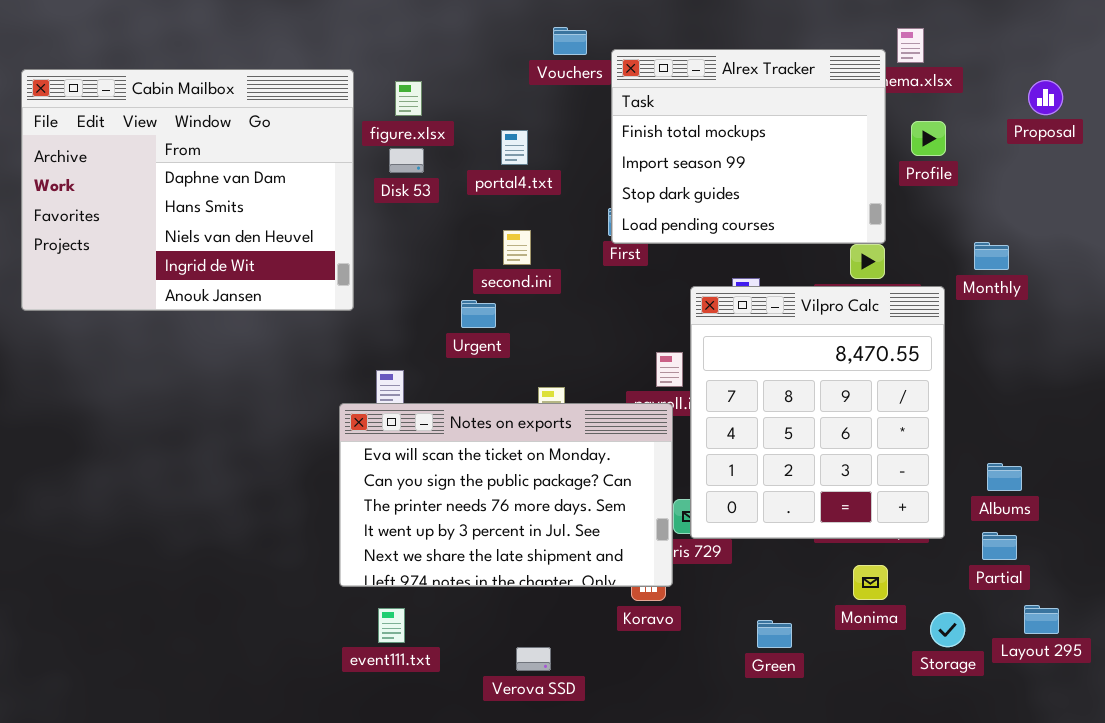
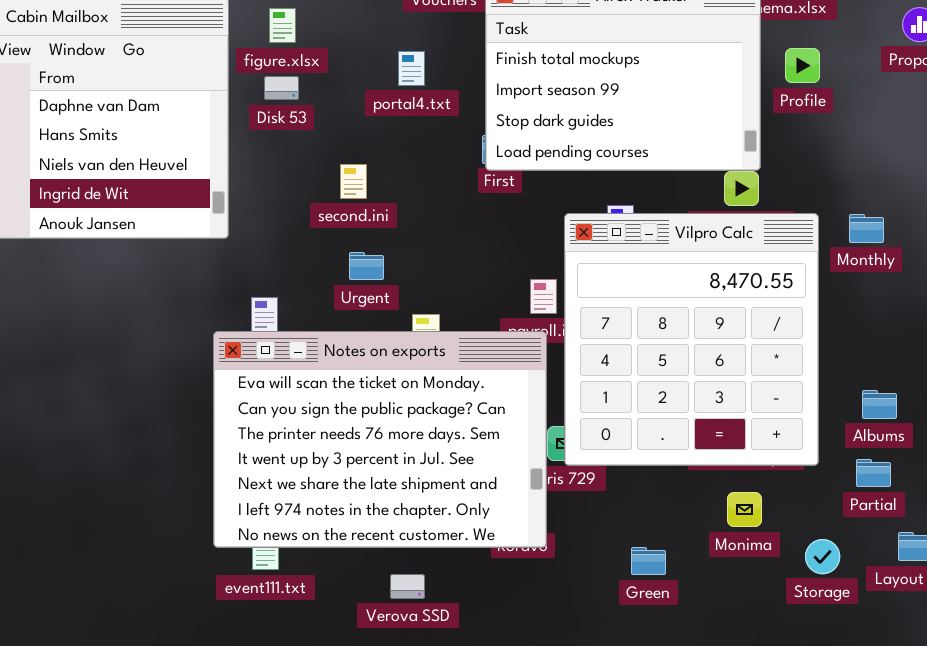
portal4.txt: [501,130,528,165] -> [398,51,425,86], moved
second.ini: [503,230,531,265] -> [340,164,367,199], moved
Monthly: [974,242,1009,270] -> [849,214,884,243], moved
Urgent: [461,300,496,328] -> [349,252,384,280], moved
Notes on exports: [339,403,673,587] -> [213,331,547,548], resized

